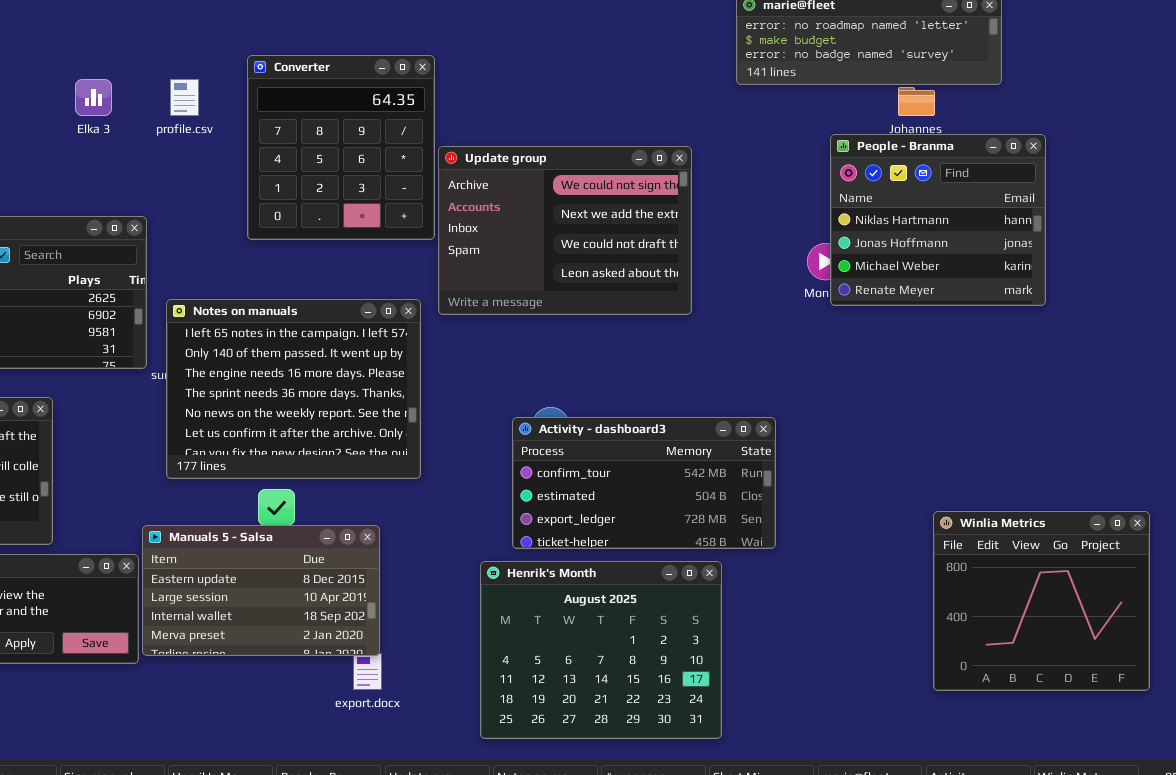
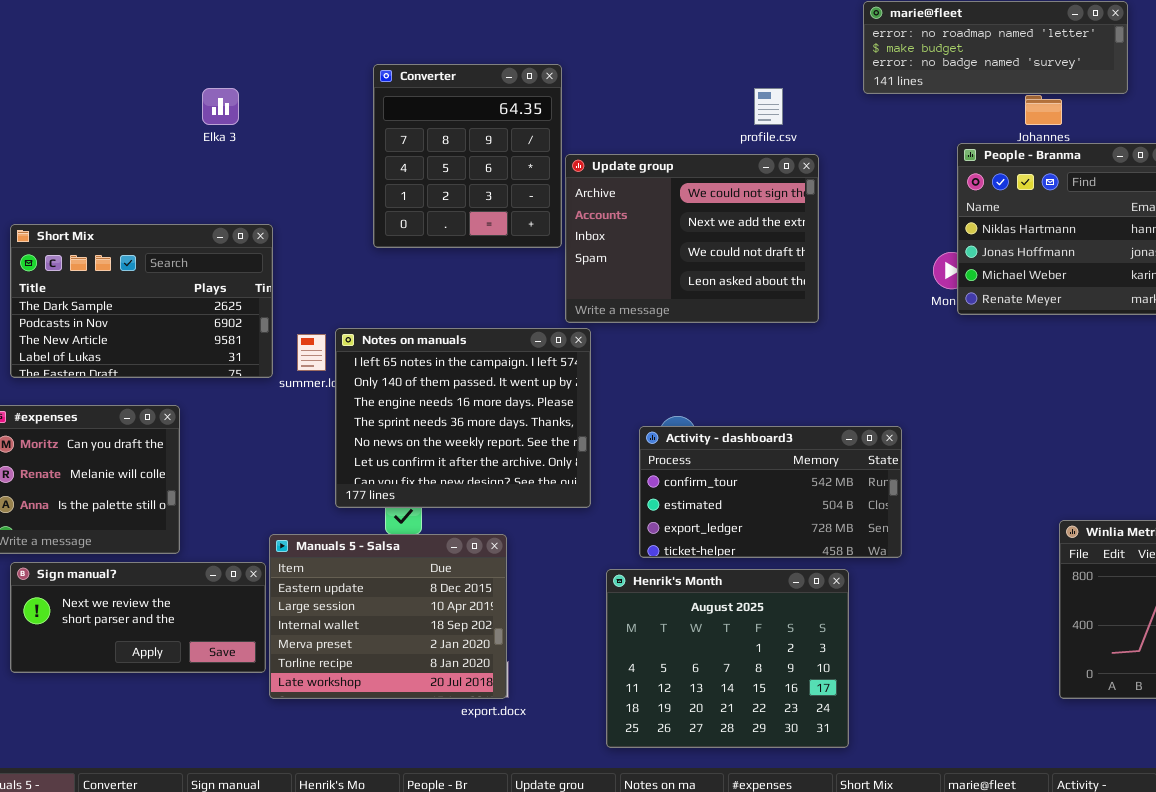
profile.csv: [170,79,199,116] -> [754,88,783,125], moved
Notes on manuals: [166,299,421,479] -> [335,328,591,508], moved
Manuals 5 - Salsa: [142,525,380,656] -> [269,534,507,699], resized

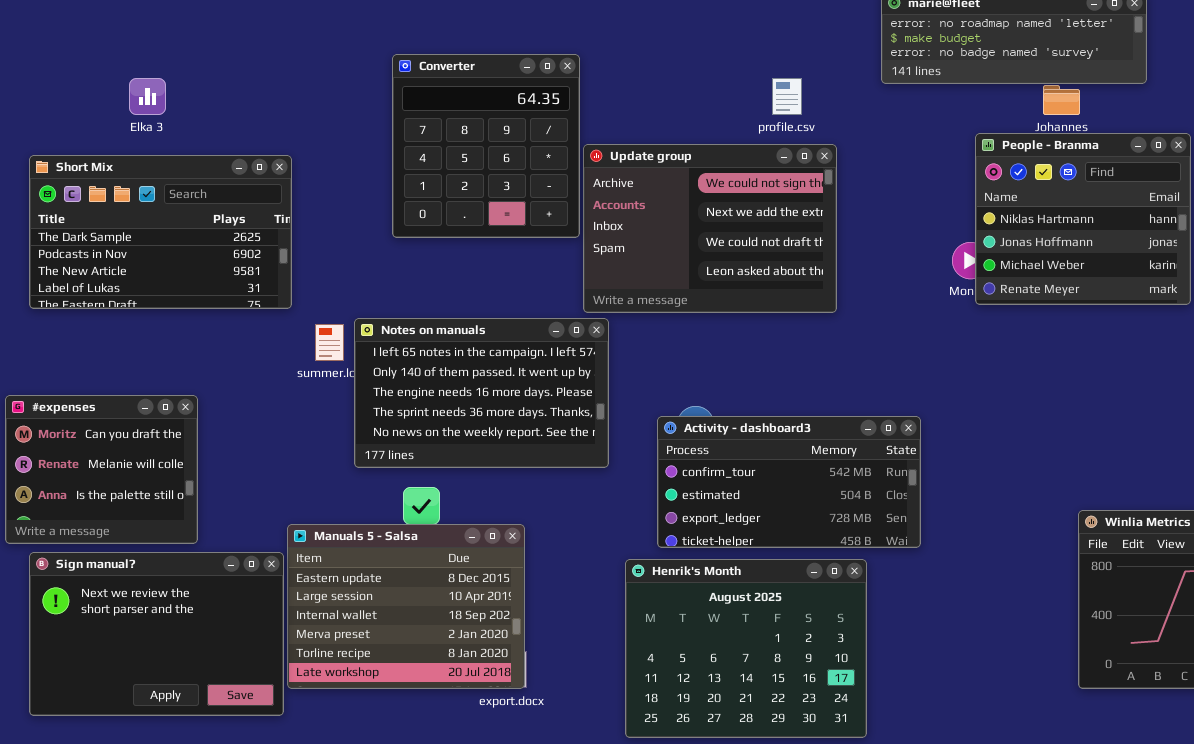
Elka 3: [202,88,239,125] -> [129,78,166,115], moved
Short Mix: [10,224,273,378] -> [29,155,292,309], moved
Notes on manuals: [335,328,591,508] -> [354,318,609,468], resized
Sign manual?: [10,562,266,673] -> [29,552,284,716], resized

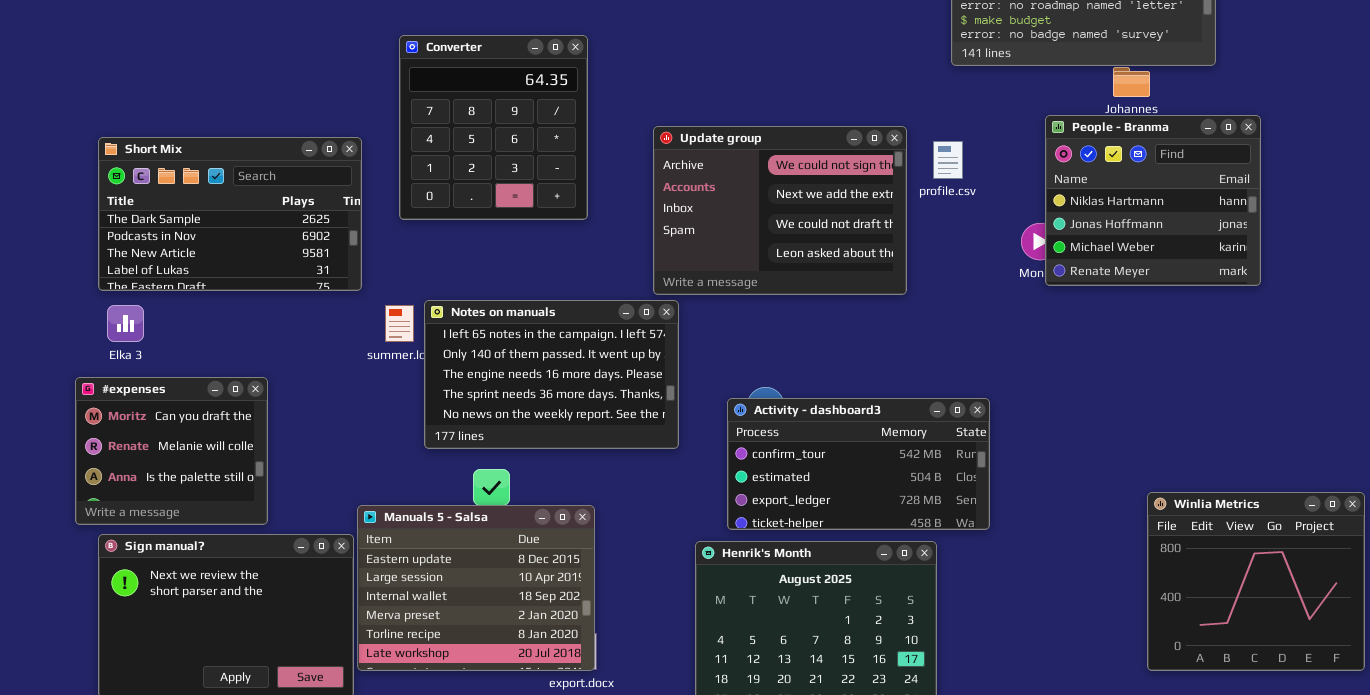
Converter: [392,54,580,238] -> [399,35,588,220], moved
Elka 3: [129,78,166,115] -> [107,305,144,342], moved
profile.csv: [772,78,802,115] -> [933,141,963,179], moved

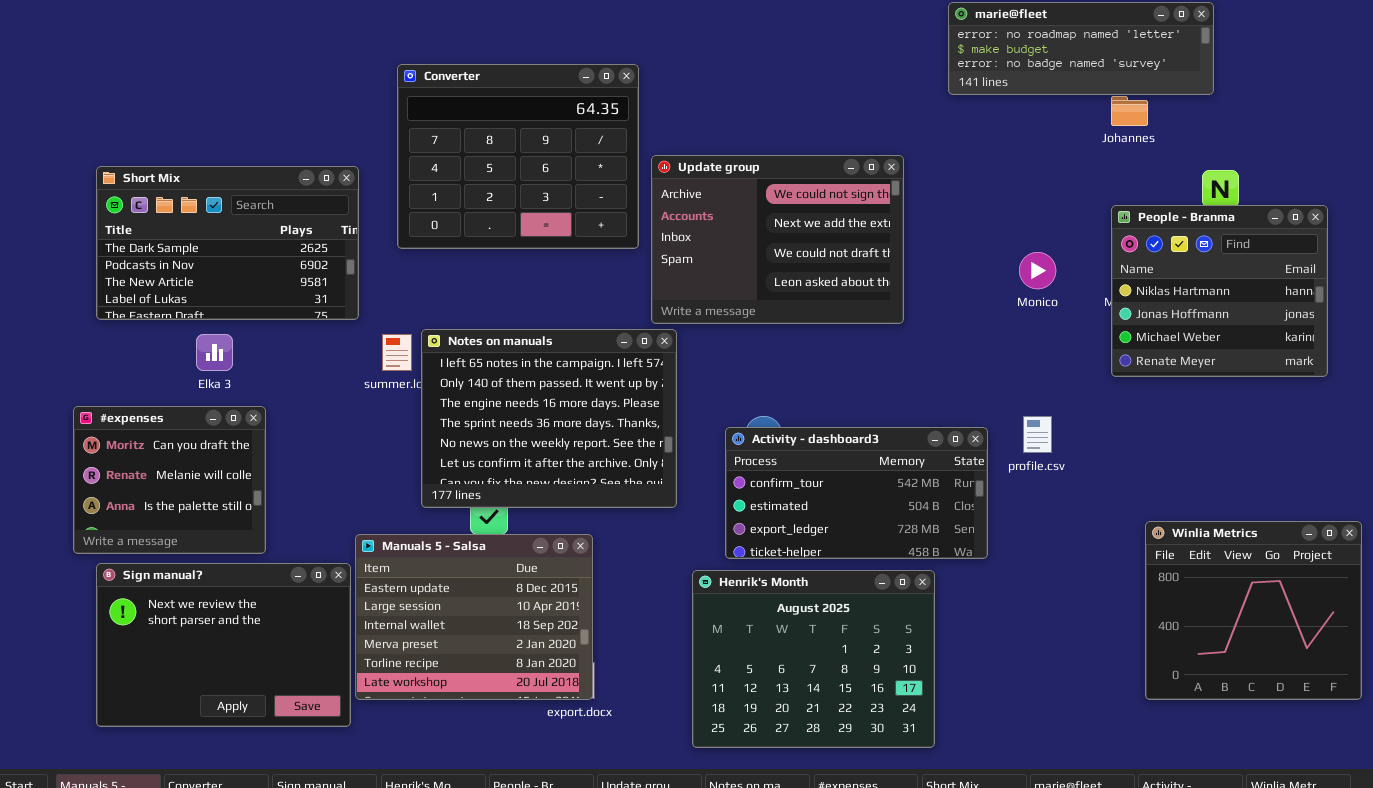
Converter: [399,35,588,220] -> [397,64,639,249], resized
People - Branma: [1045,115,1261,286] -> [1111,205,1328,377], moved
profile.csv: [933,141,963,179] -> [1023,416,1052,453], moved
Notes on manuals: [424,300,679,449] -> [421,329,677,508], resized
Elka 3: [107,305,144,342] -> [196,334,233,371], moved

